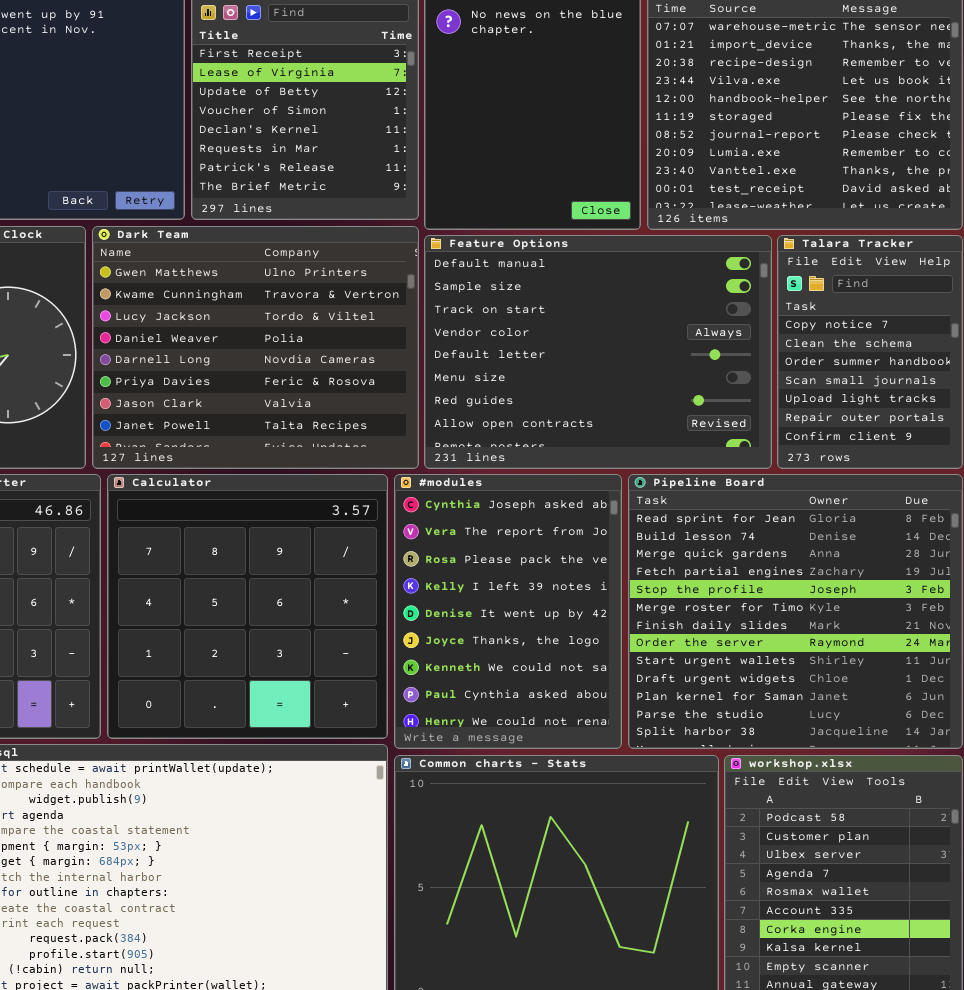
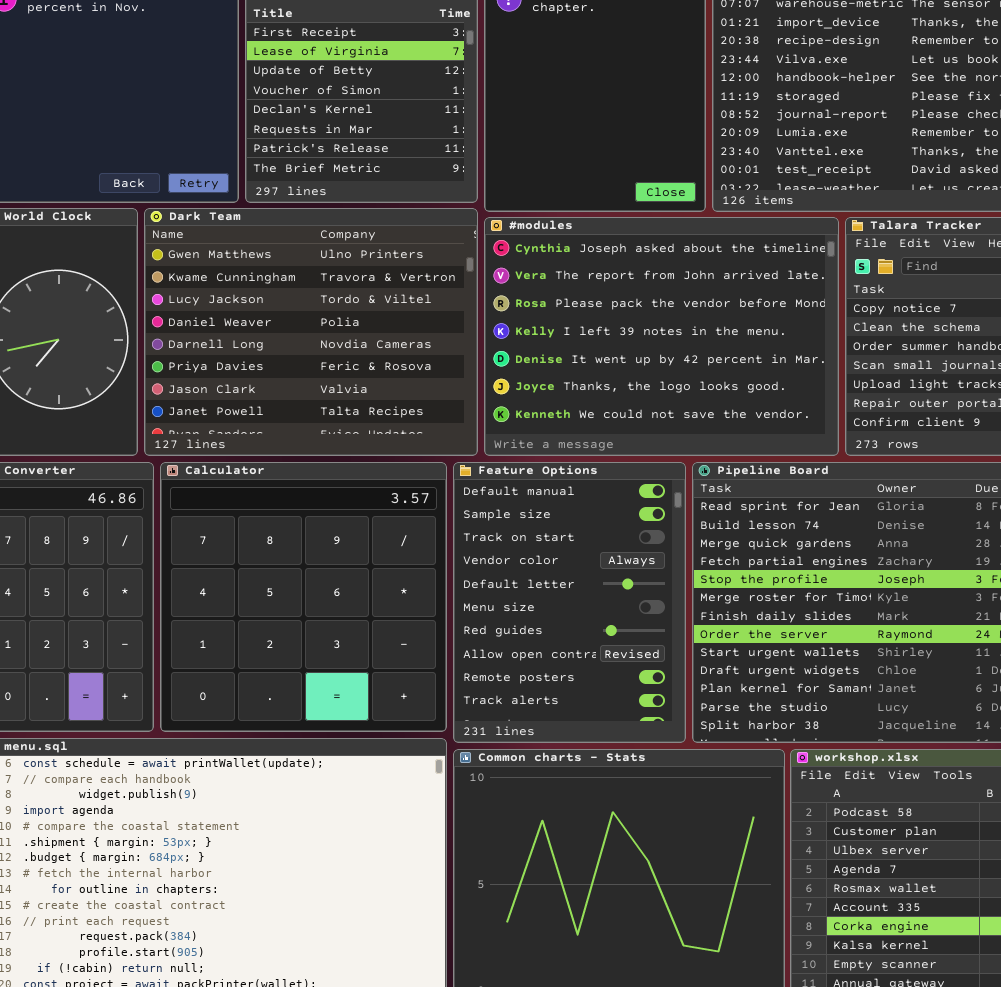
Feature Options: [424,235,772,469] -> [453,462,686,743], moved, resized
#modules: [394,474,622,749] -> [484,217,839,456], moved, resized

